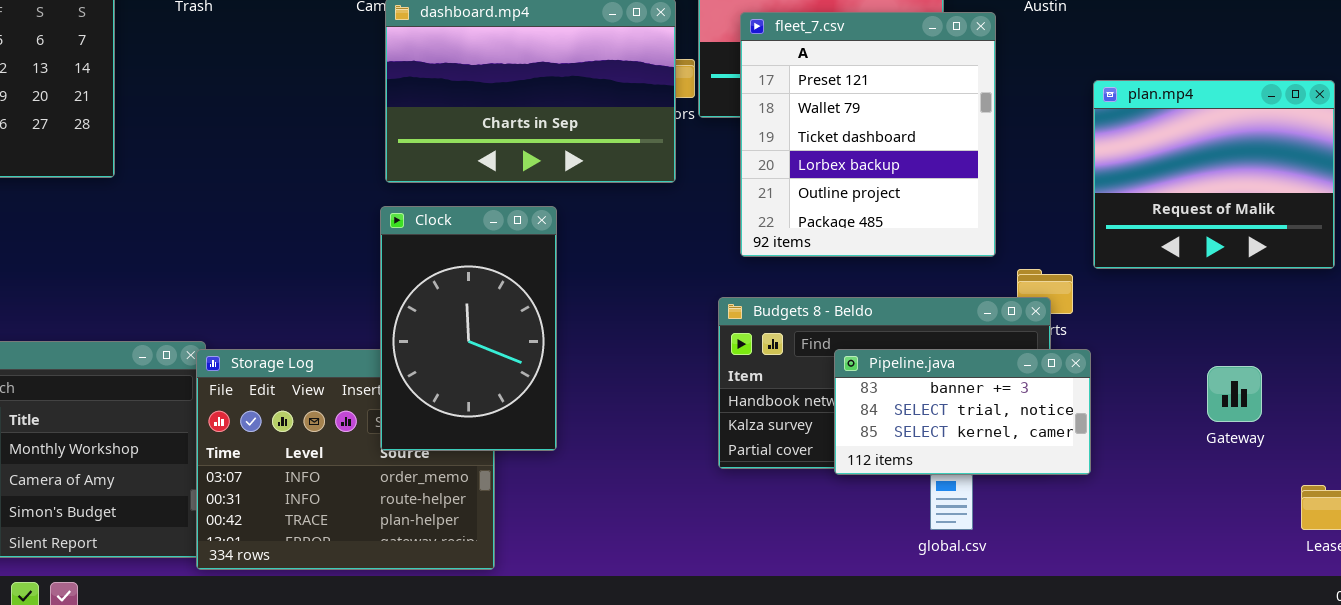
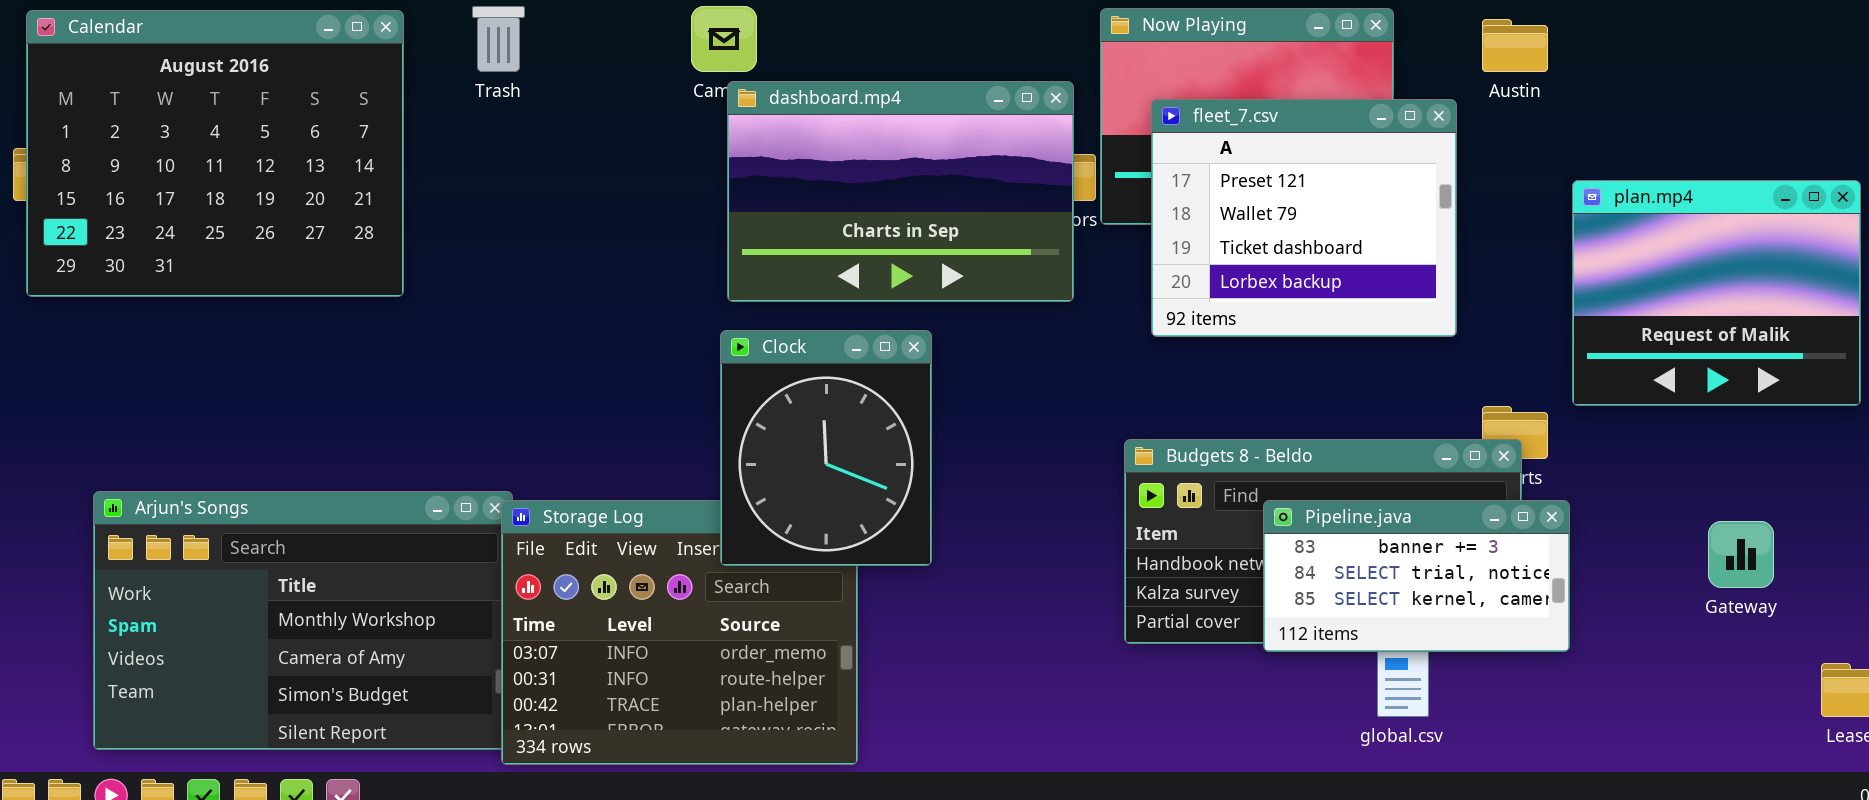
fleet_7.csv: [740,12,996,257] -> [1151,99,1457,337], resized
Clock: [380,206,557,451] -> [720,330,932,566], resized

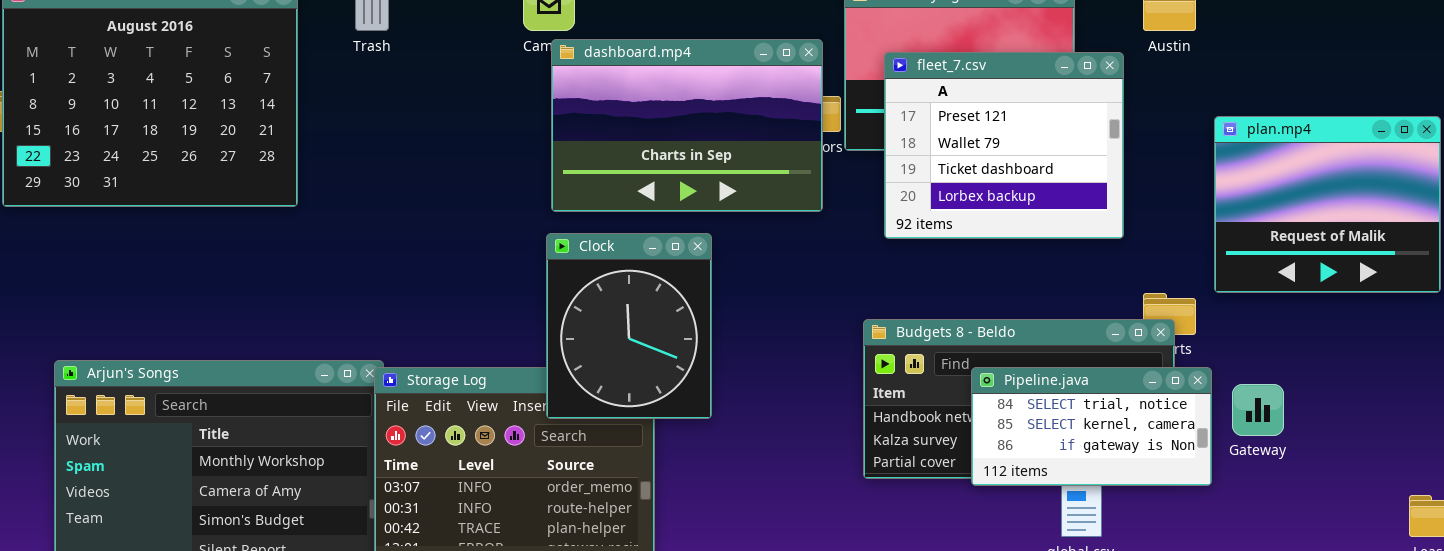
Pipeline.java: [1263,500,1570,652] -> [971,367,1212,486], scrolled down 1 row
Gateway: [1708,521,1774,588] -> [1232,384,1284,436], moved

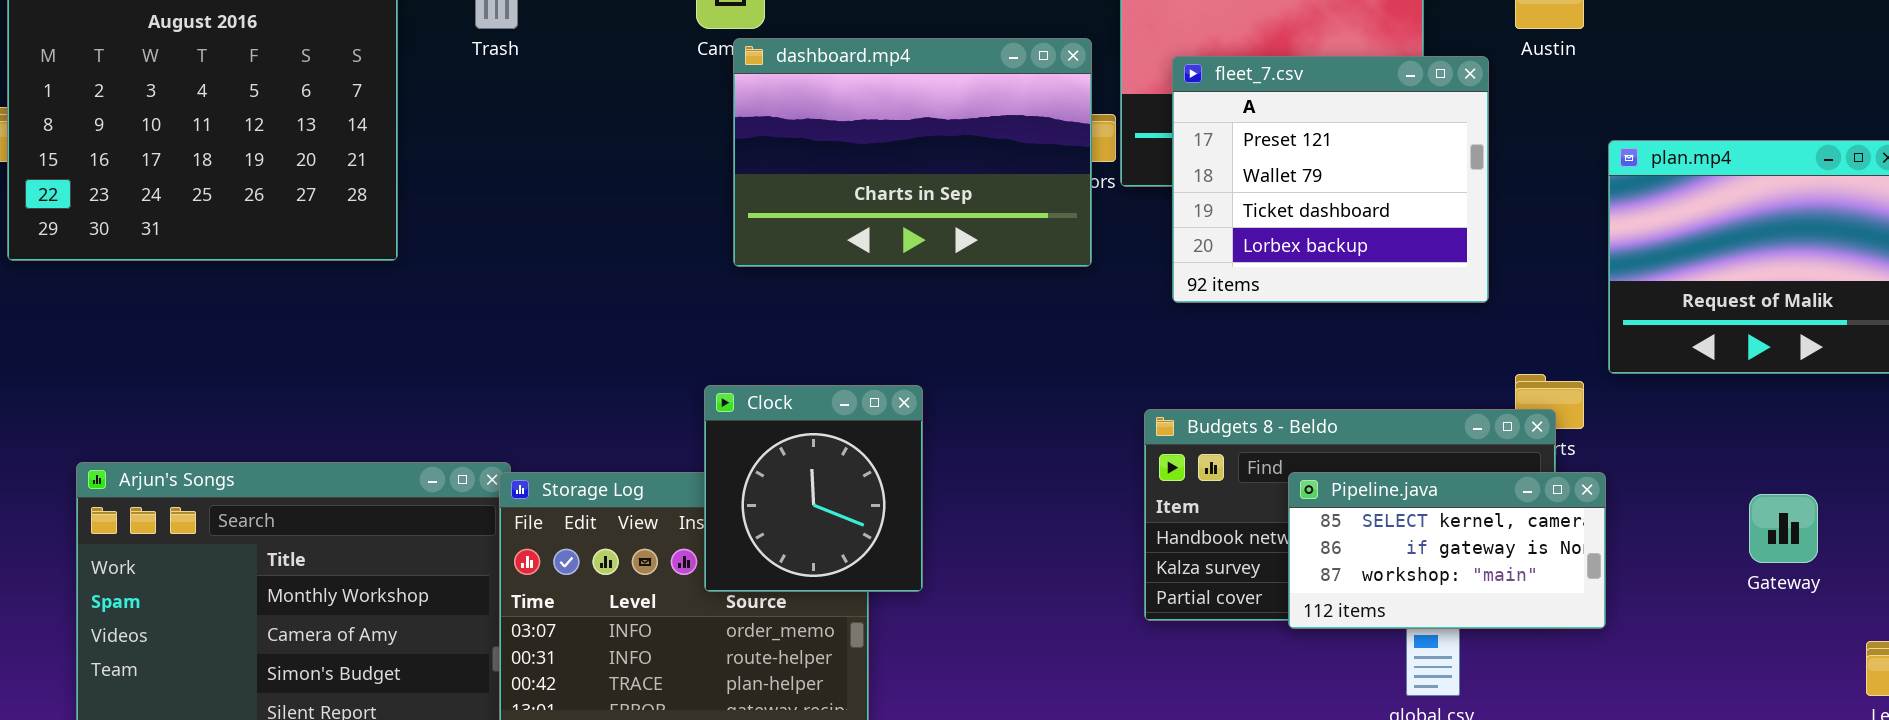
Clock: [546,233,712,419] -> [704,385,923,592], moved, resized
Pipeline.java: [971,367,1212,486] -> [1288,472,1606,629], scrolled down 1 row
Gateway: [1232,384,1284,436] -> [1749,494,1818,563], moved

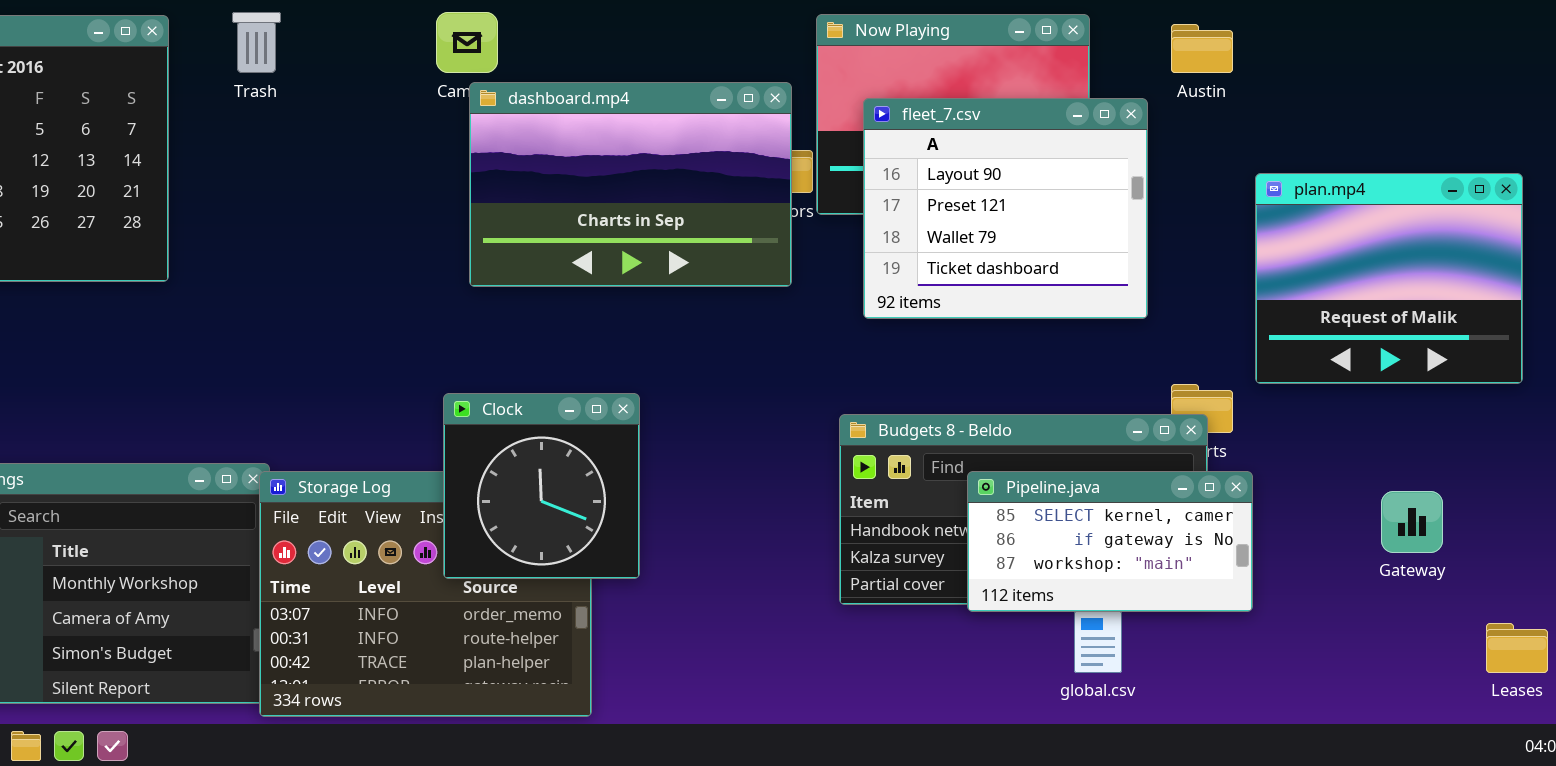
fleet_7.csv: [1172,56,1489,303] -> [863,98,1148,319], scrolled up 1 row

